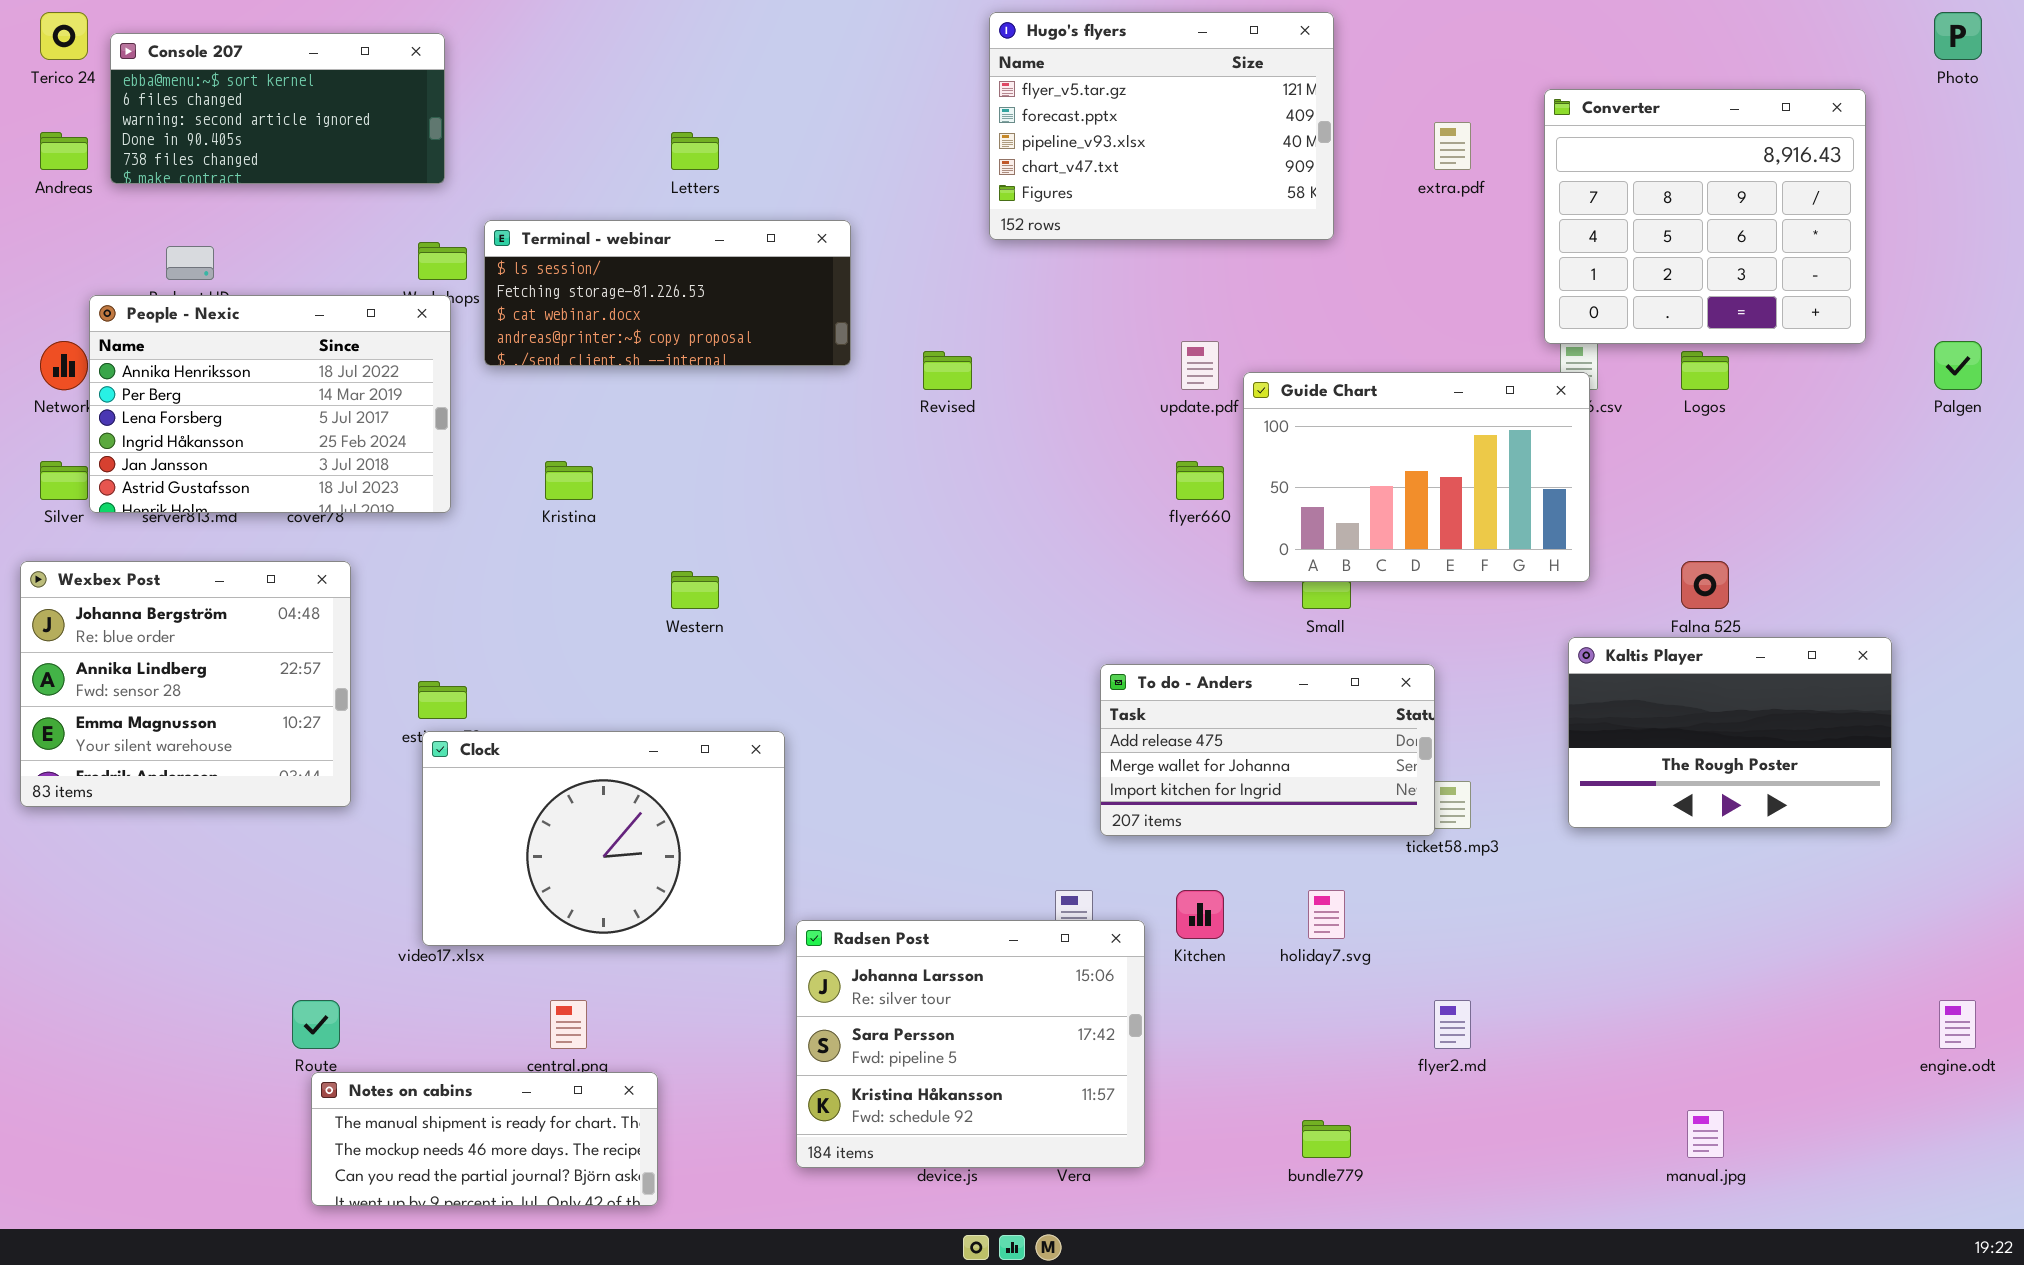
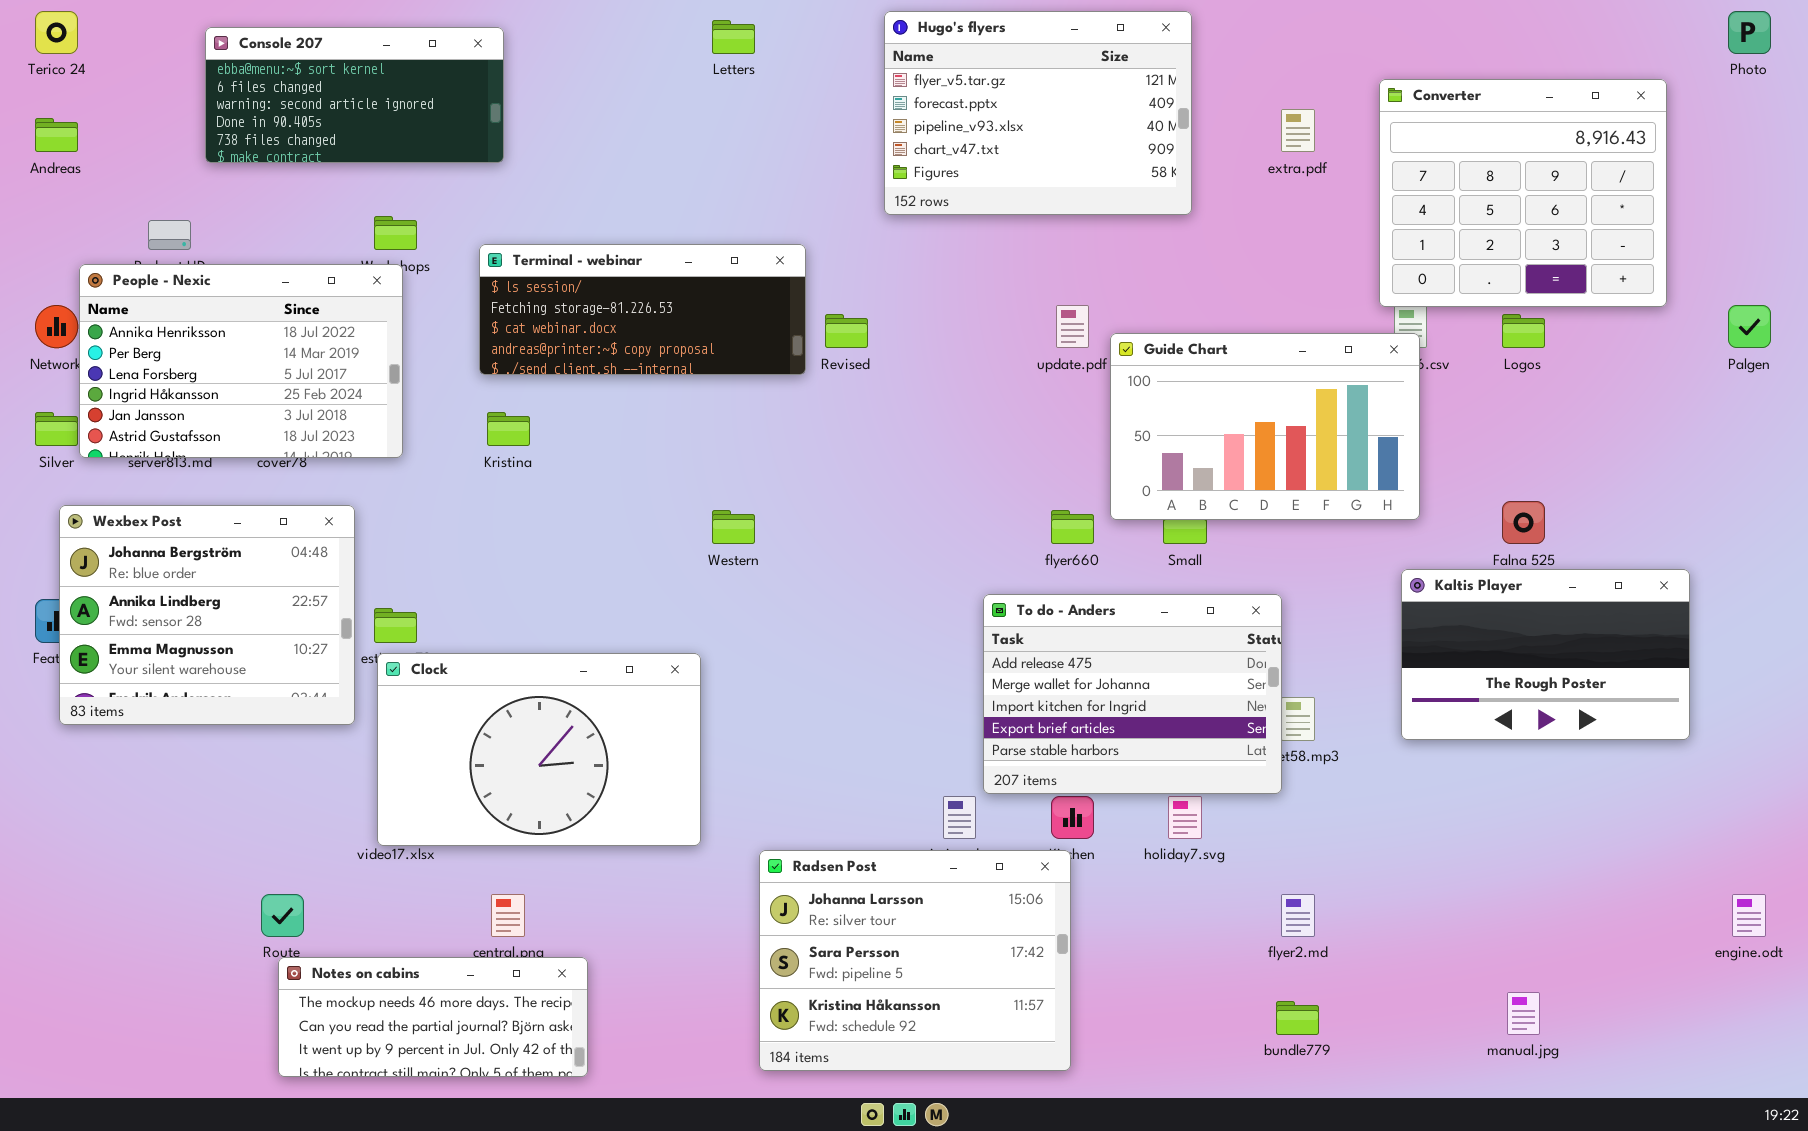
Console 207: [110,33,445,184] -> [205,27,504,163], moved
Letters: [671,132,719,170] -> [712,20,755,54], moved
Terminal - webinar: [484,220,851,366] -> [479,244,806,375], moved
flyer660: [1176,461,1224,500] -> [1051,510,1094,544], moved
Wexbex Post: [20,561,351,807] -> [59,505,355,725], moved
Western: [671,571,719,609] -> [712,510,755,544], moved
To do - Anders: [1100,664,1435,836] -> [983,594,1282,794], resized
Radsen Post: [796,920,1145,1168] -> [759,850,1071,1071], moved
Notes on cabins: [311,1072,658,1206] -> [278,957,588,1077], scrolled down 1 row
bundle779: [1302,1120,1351,1158] -> [1276,1001,1319,1035], moved

